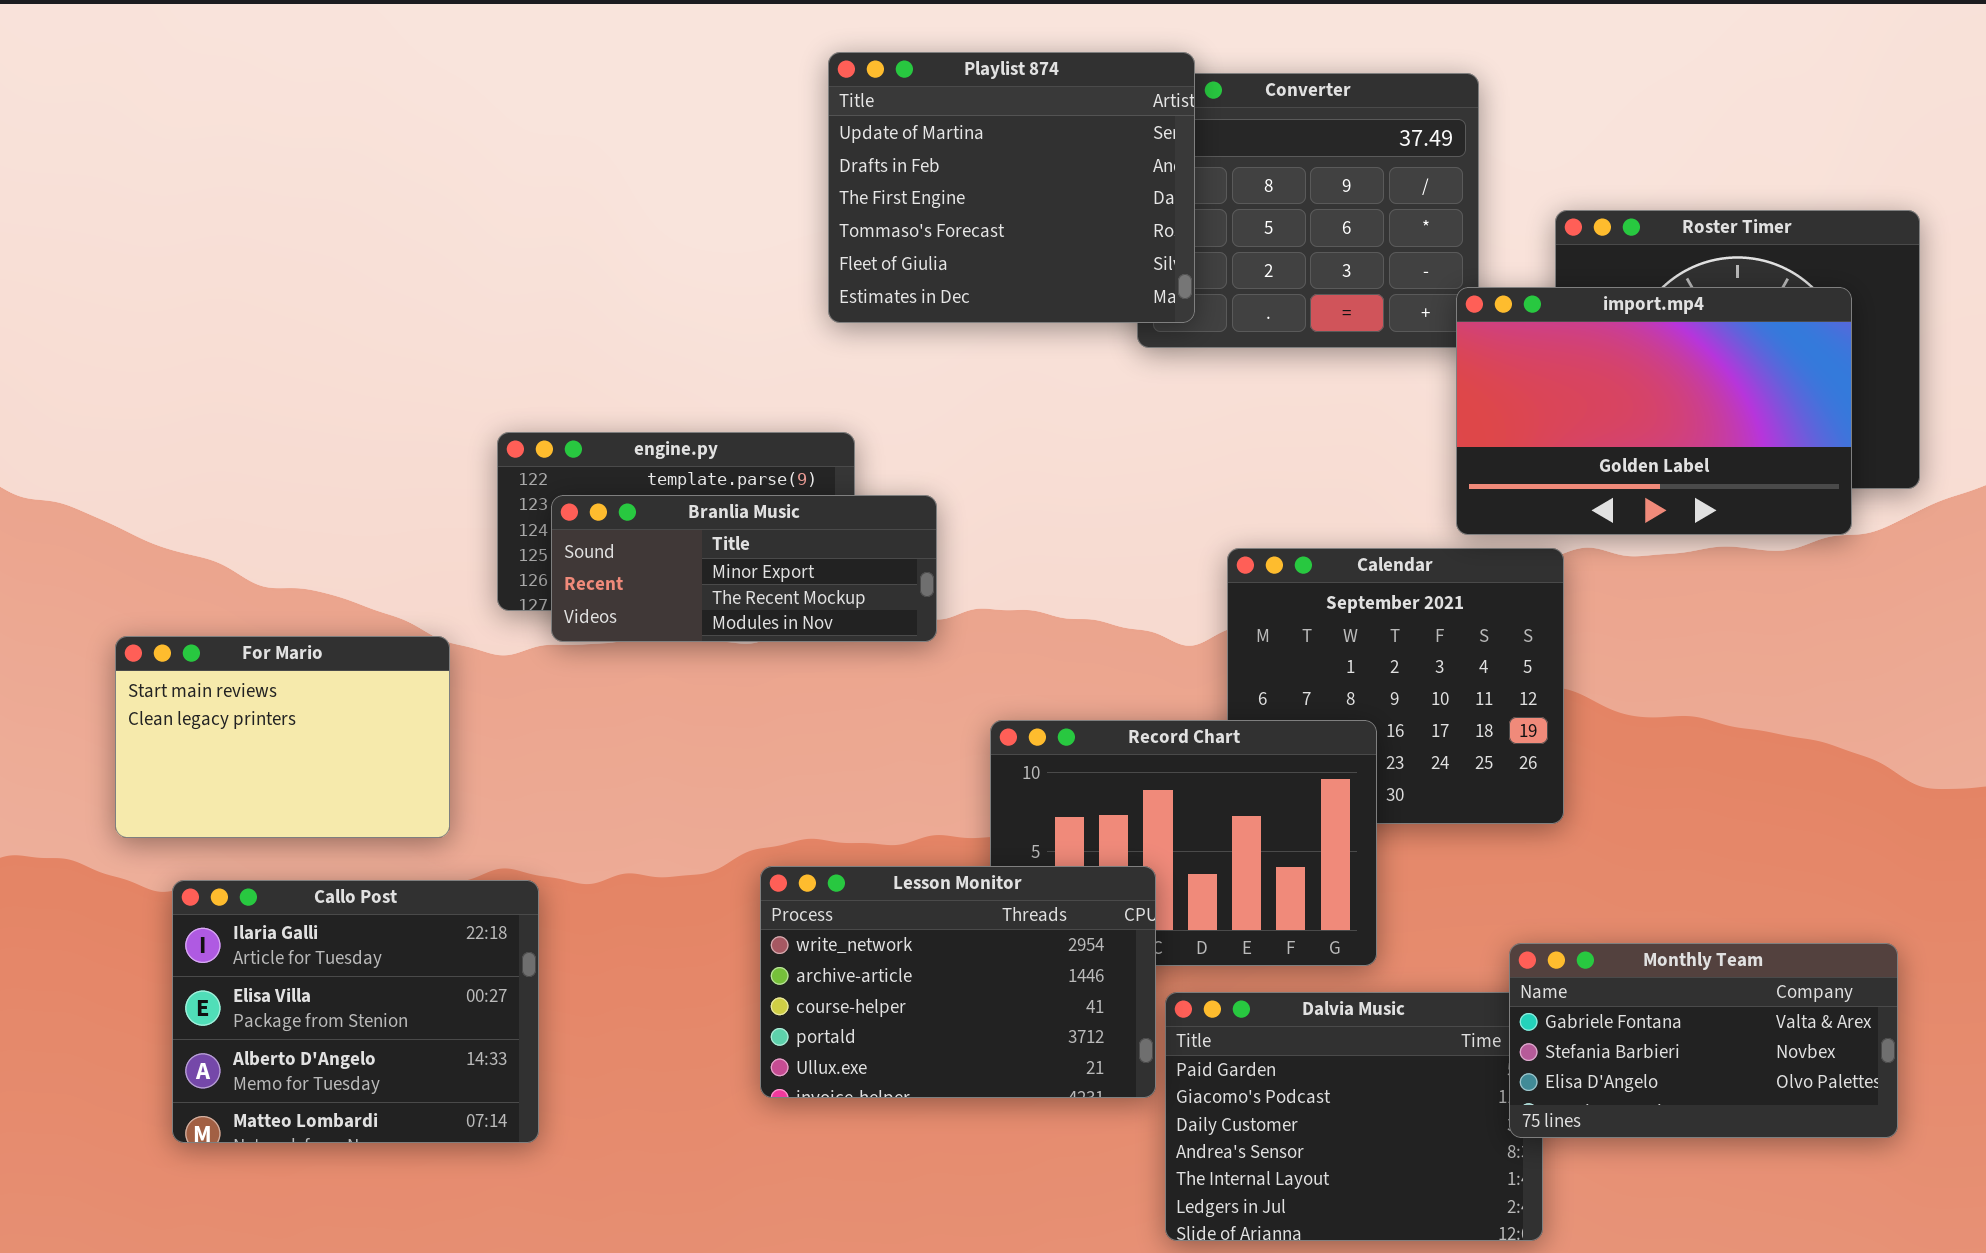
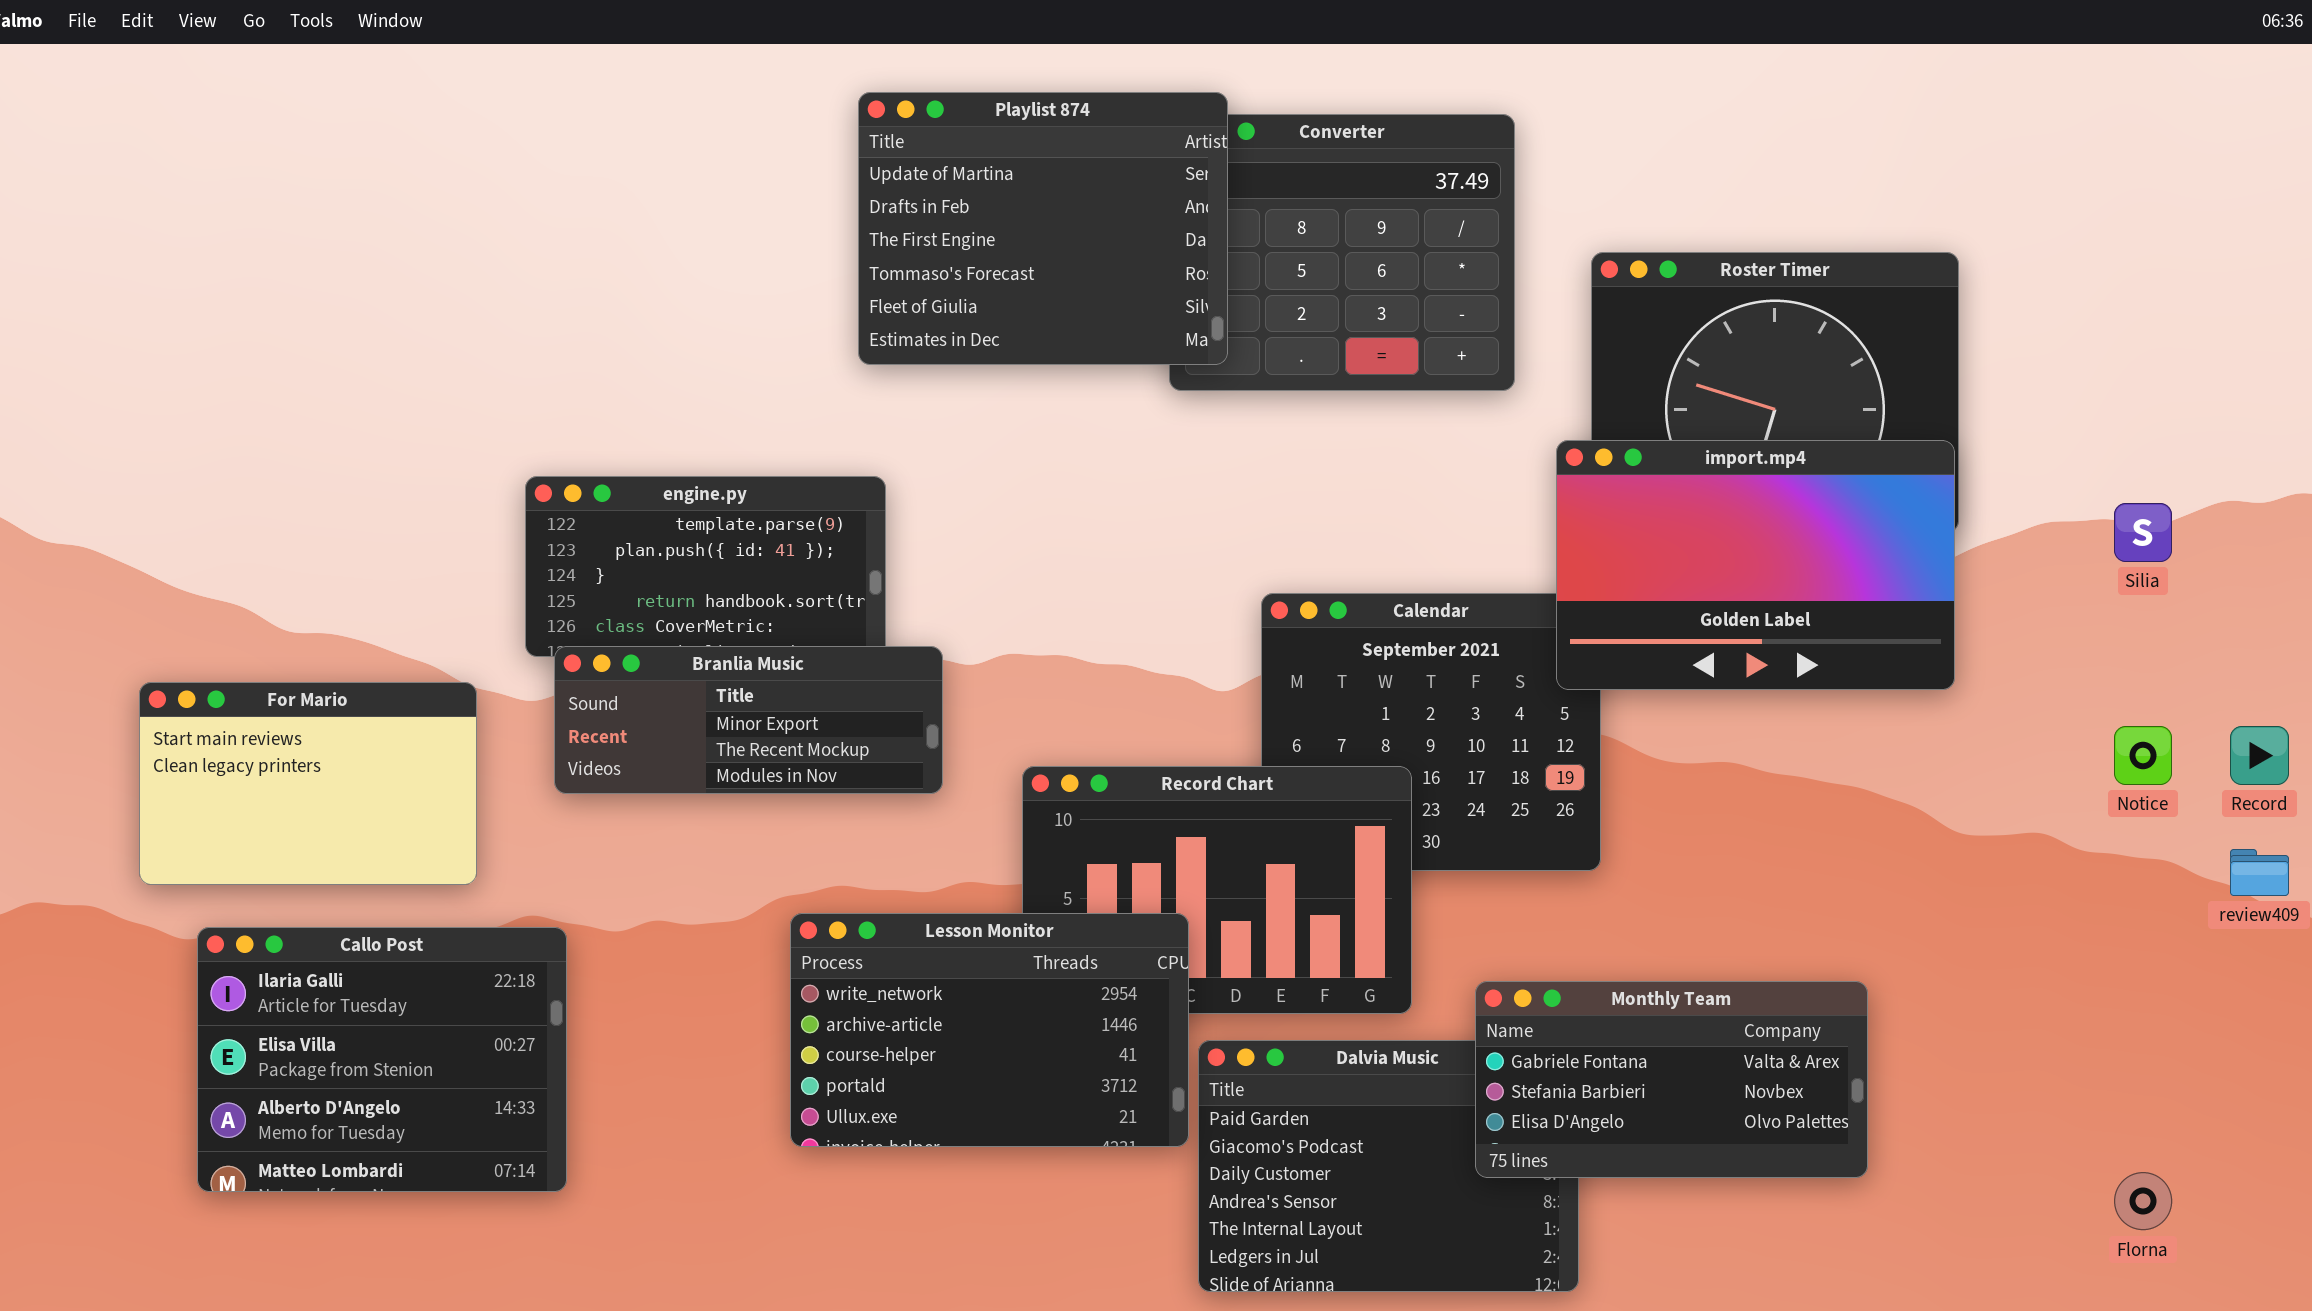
import.mp4: [1456,287,1852,535] -> [1556,440,1955,690], moved
Branlia Music: [551,495,937,642] -> [554,646,943,794], moved
Monthly Team: [1509,943,1898,1138] -> [1475,981,1868,1178], moved

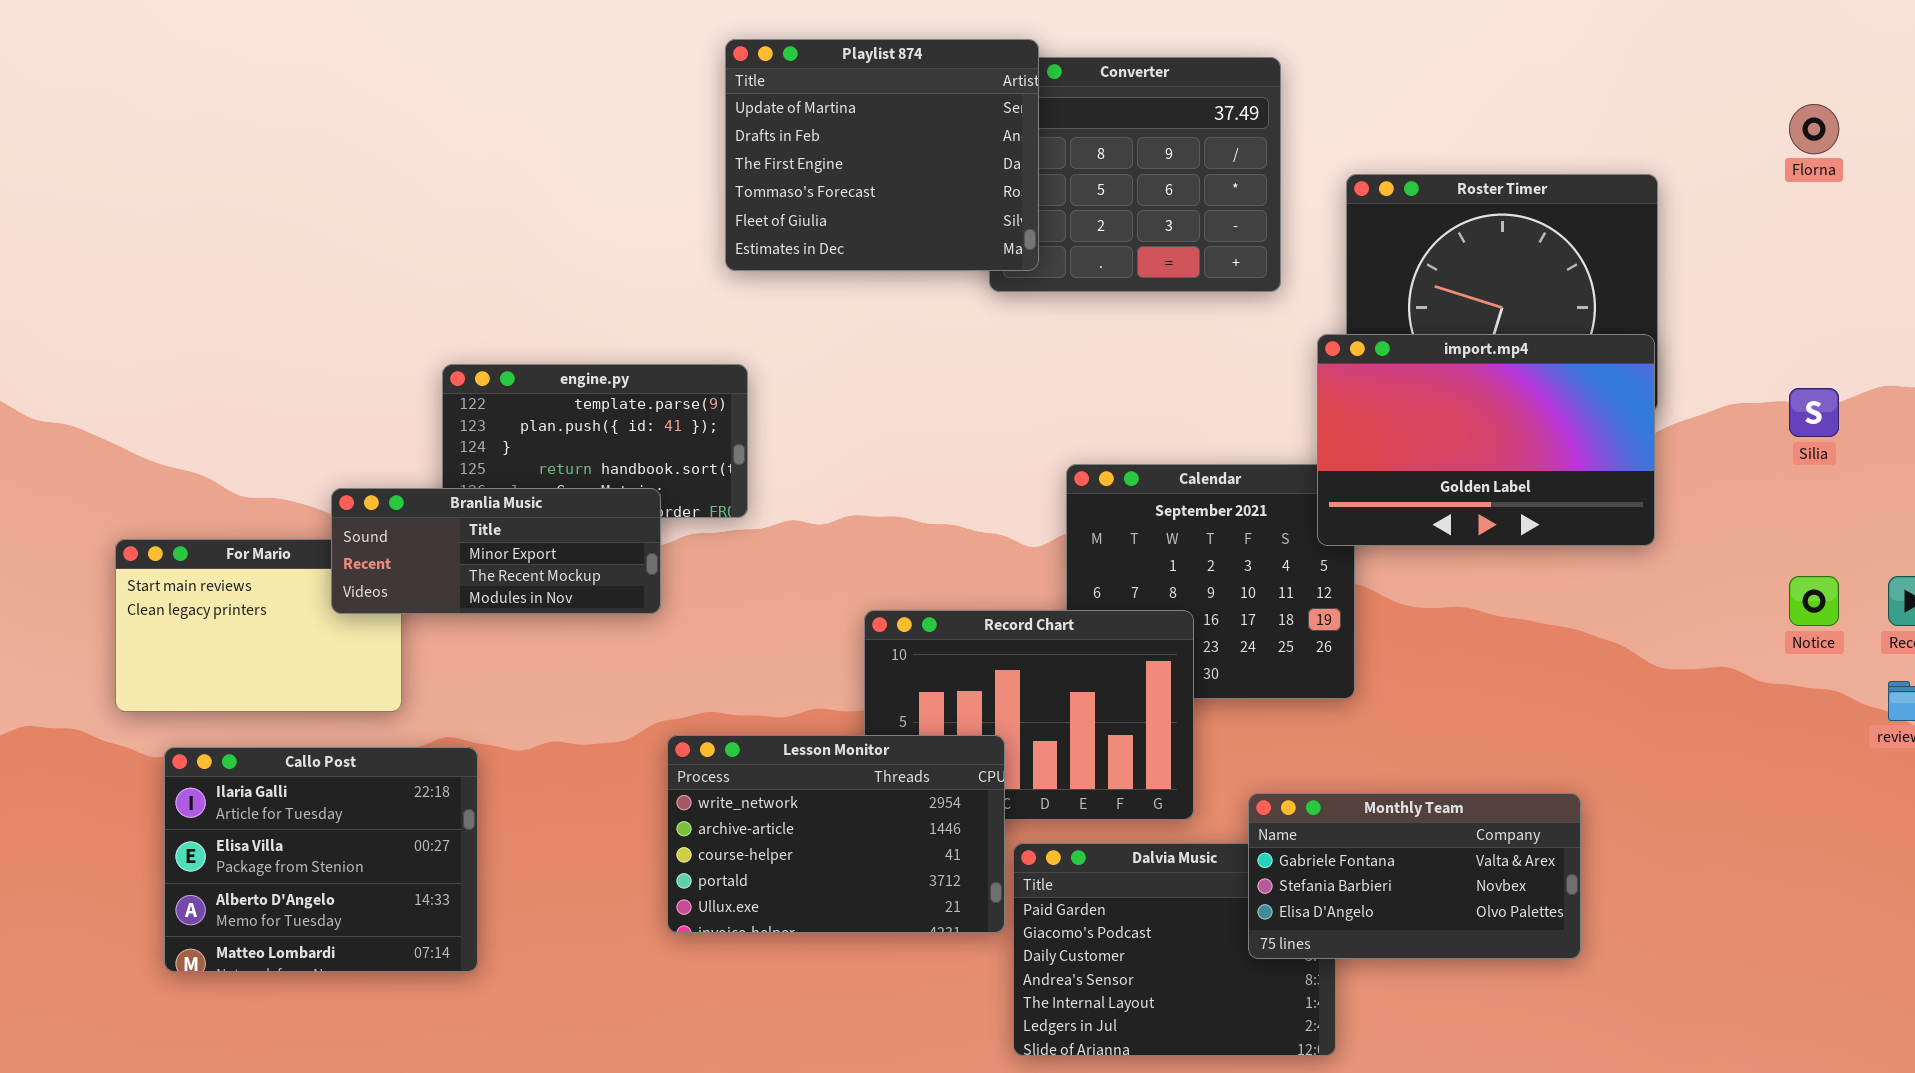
Branlia Music: [554,646,943,794] -> [331,488,661,614], moved
Florna: [2114,1172,2172,1230] -> [1789,104,1839,154], moved

